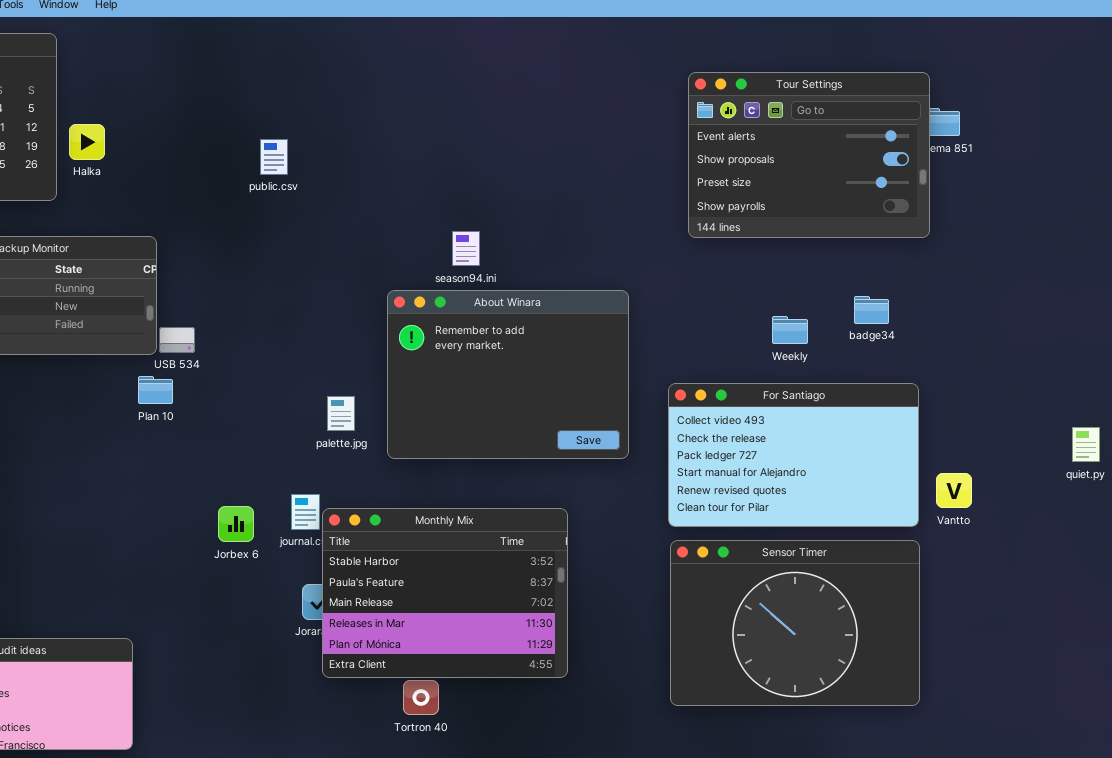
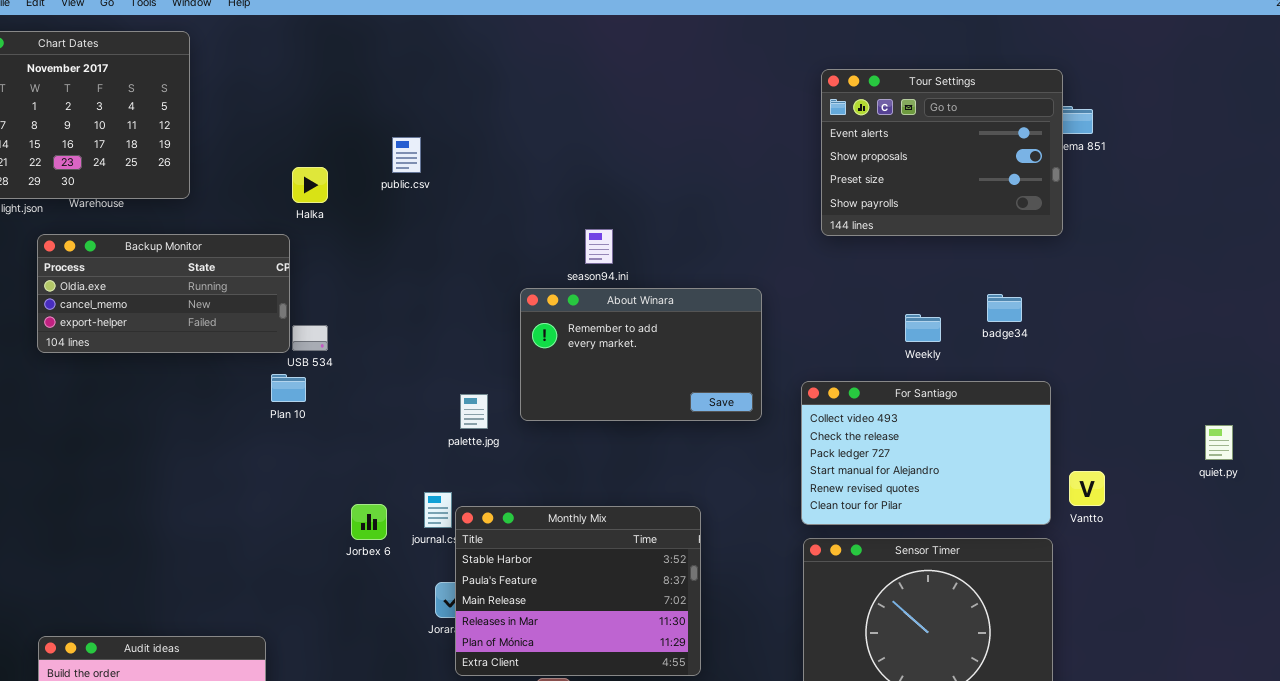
Halka: [69,124,105,160] -> [292,167,328,203], moved
About Winara: [387,290,629,459] -> [520,288,762,421], resized

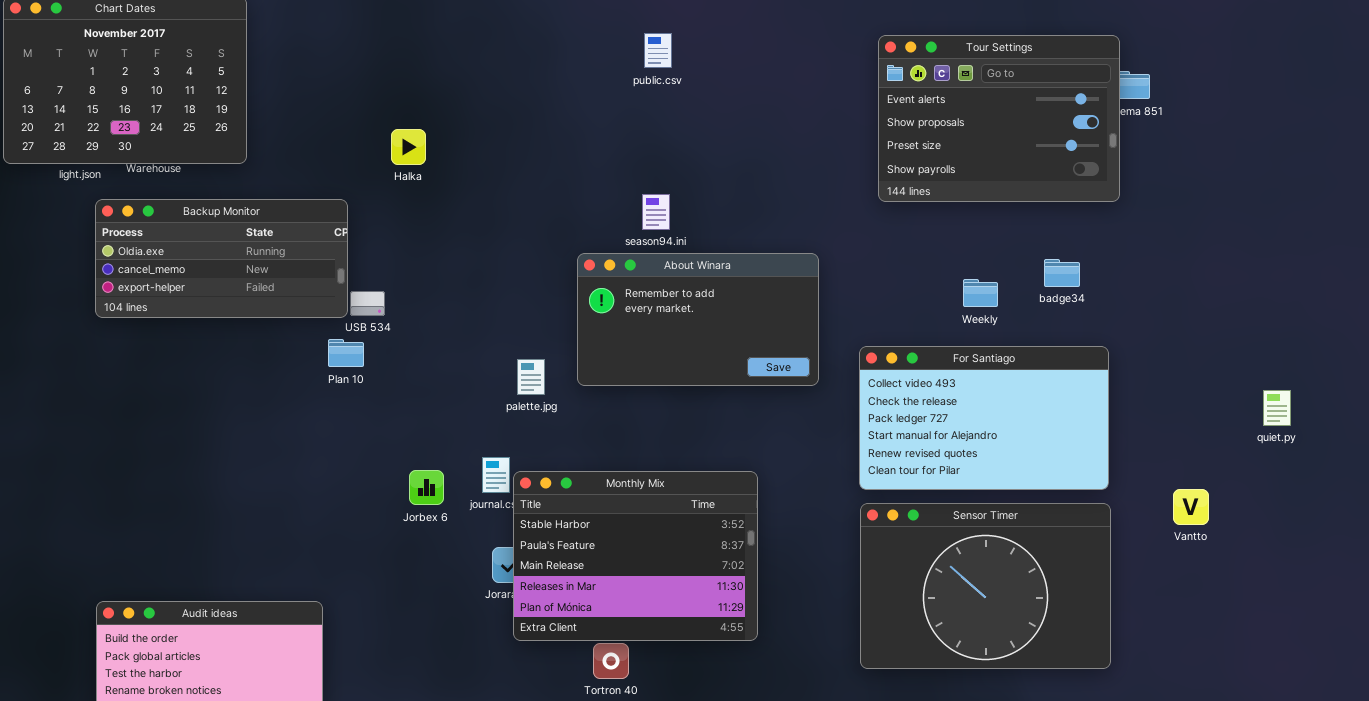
public.csv: [392,137,421,173] -> [644,33,672,68], moved
Halka: [292,167,328,203] -> [391,129,426,165], moved
Vantto: [1069,471,1105,506] -> [1173,489,1209,525], moved

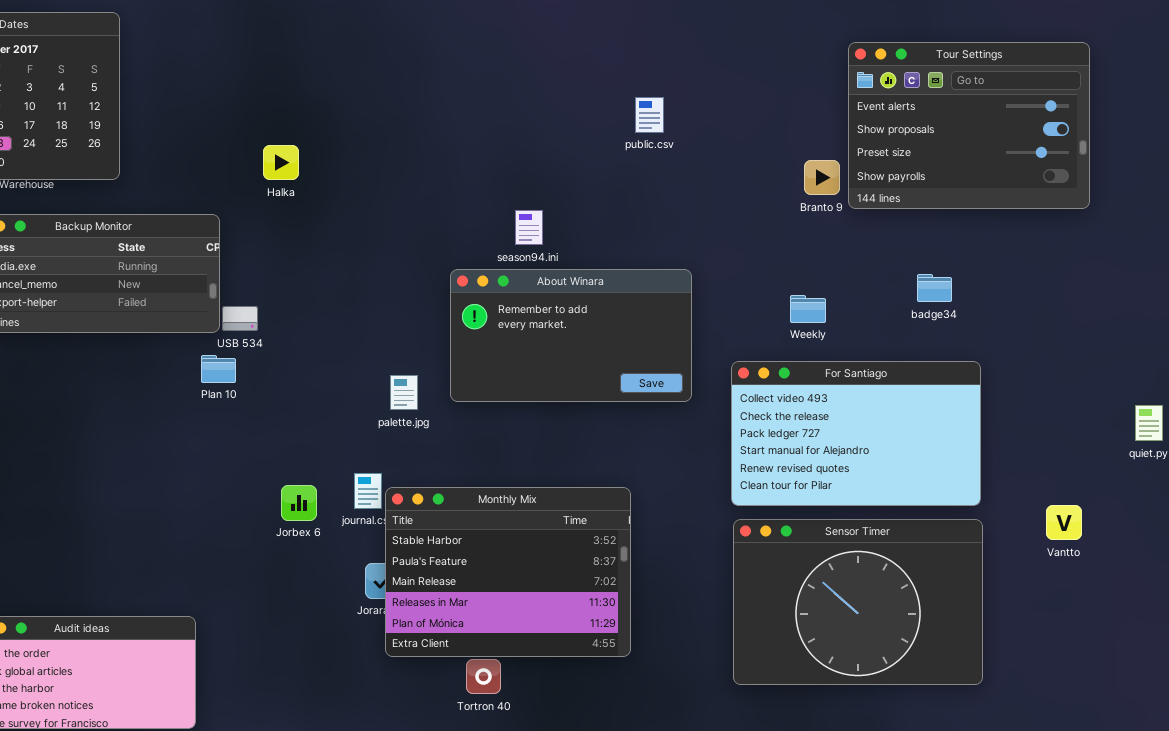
public.csv: [644,33,672,68] -> [635,97,664,133], moved
Tour Settings: [878,35,1120,202] -> [848,42,1090,209], moved
Weekly: [963,279,998,307] -> [790,295,826,323], moved

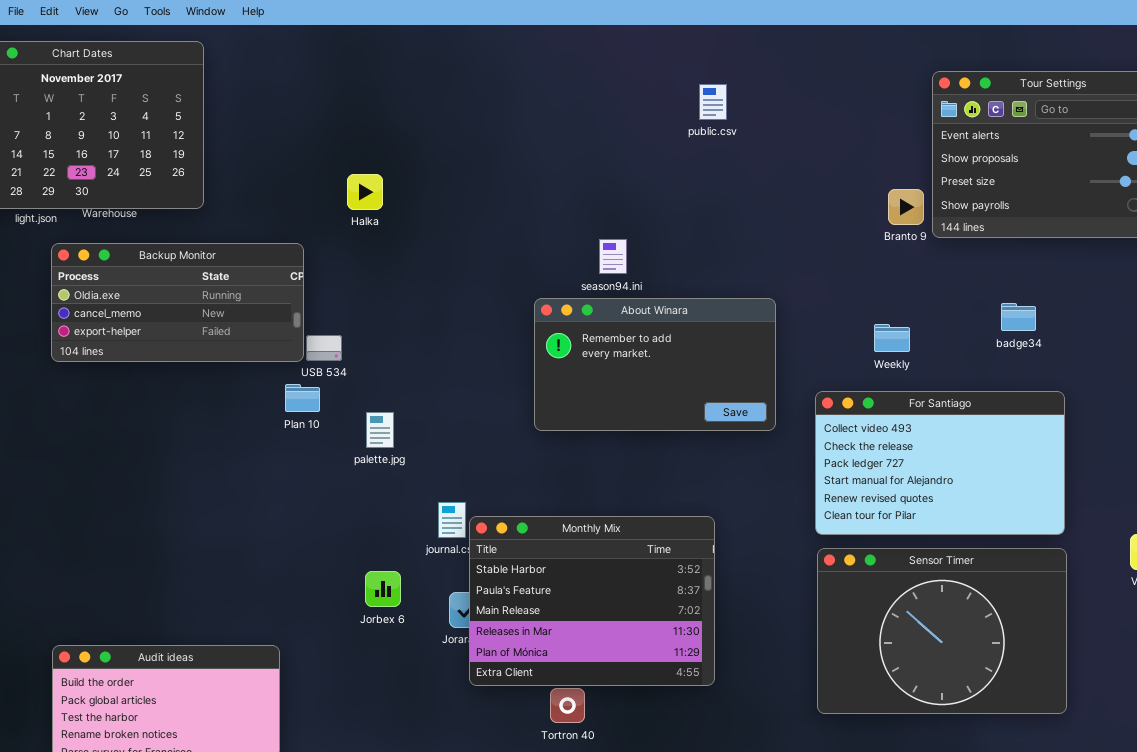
public.csv: [635,97,664,133] -> [699,84,727,120], moved
palette.jpg: [390,375,418,410] -> [366,412,394,448], moved
Jorbex 6: [281,485,317,521] -> [365,571,401,607], moved

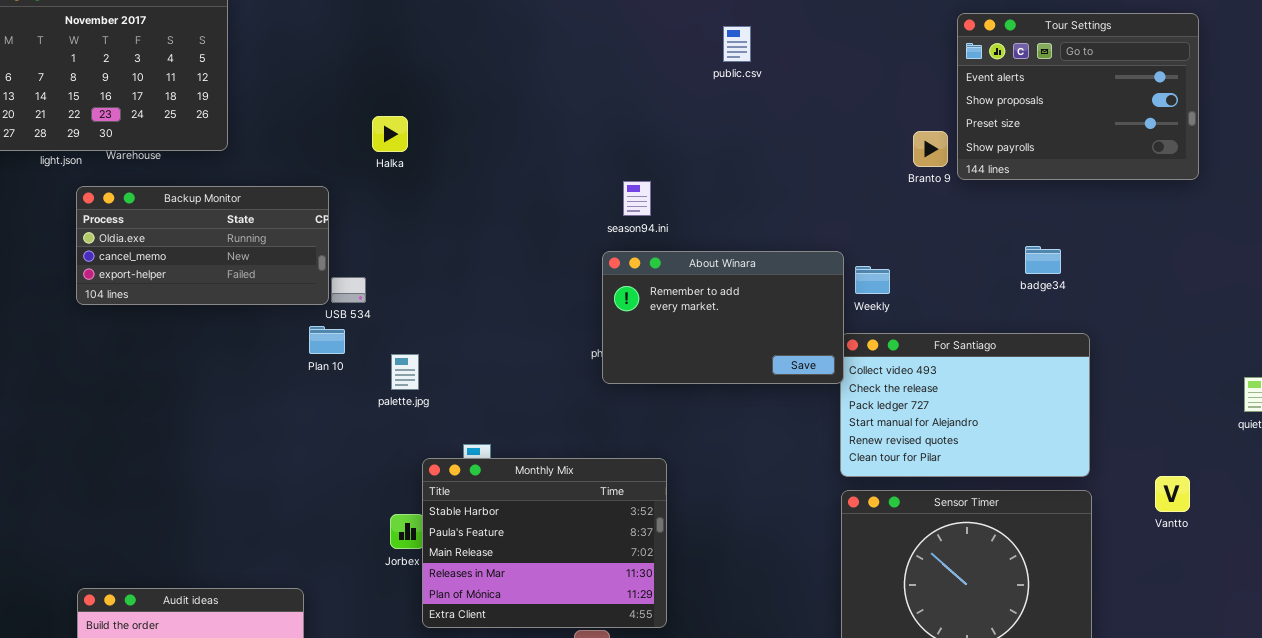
About Winara: [534,298,776,431] -> [602,251,844,384], moved
Weekly: [874,324,910,352] -> [855,266,890,294], moved
Monthly Mix: [469,516,715,686] -> [422,458,667,628], moved

